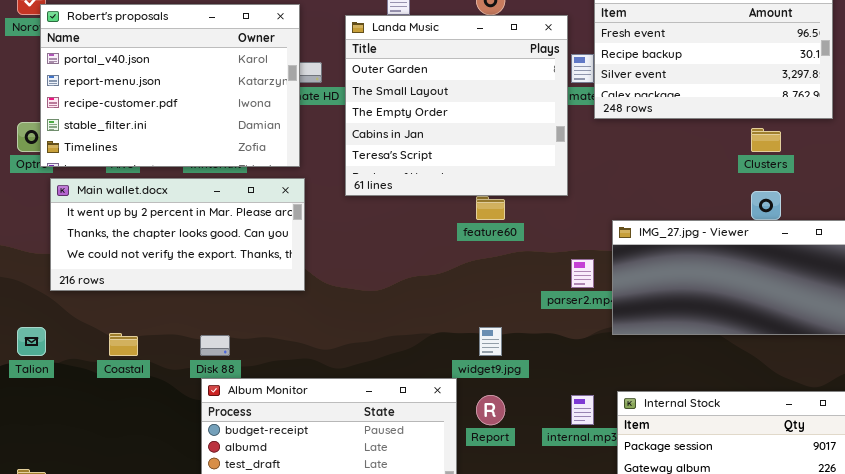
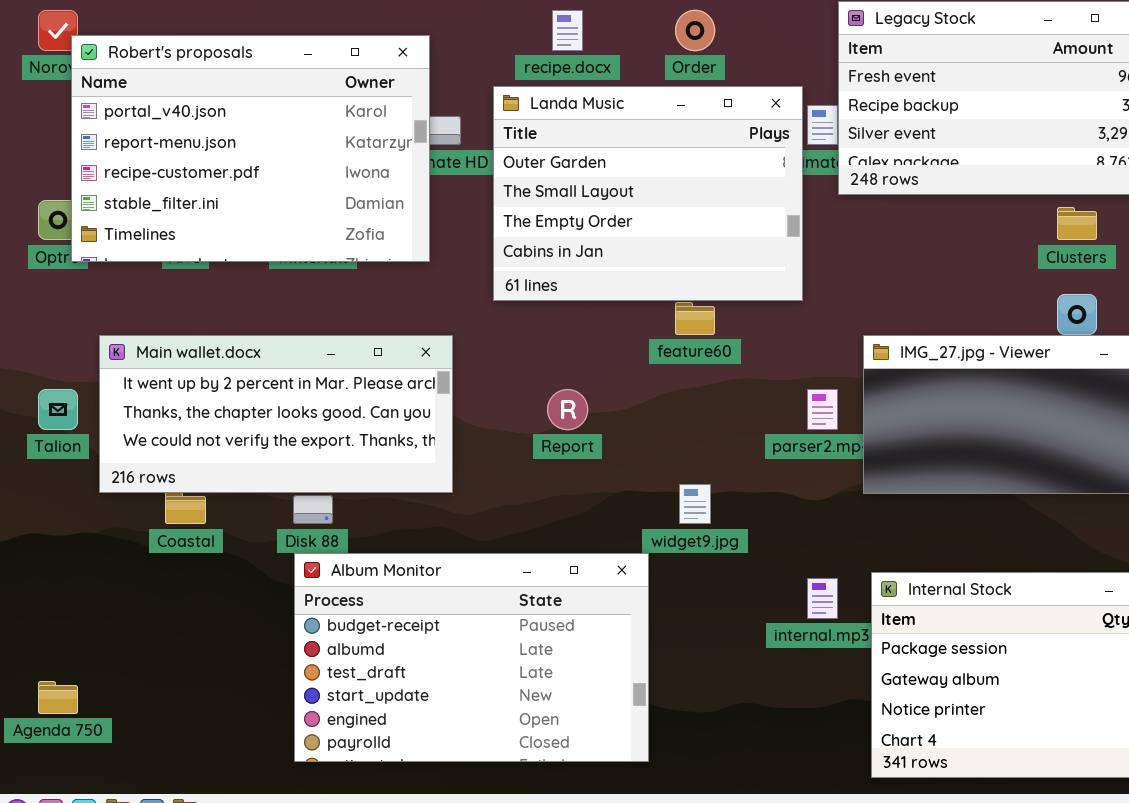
Landa Music: [345,15,568,196] -> [493,86,803,301], resized
Main wallet.docx: [50,178,305,291] -> [99,335,453,493], moved
Talion: [17,327,46,356] -> [38,389,78,430], moved
Report: [476,395,505,425] -> [547,389,588,430], moved

